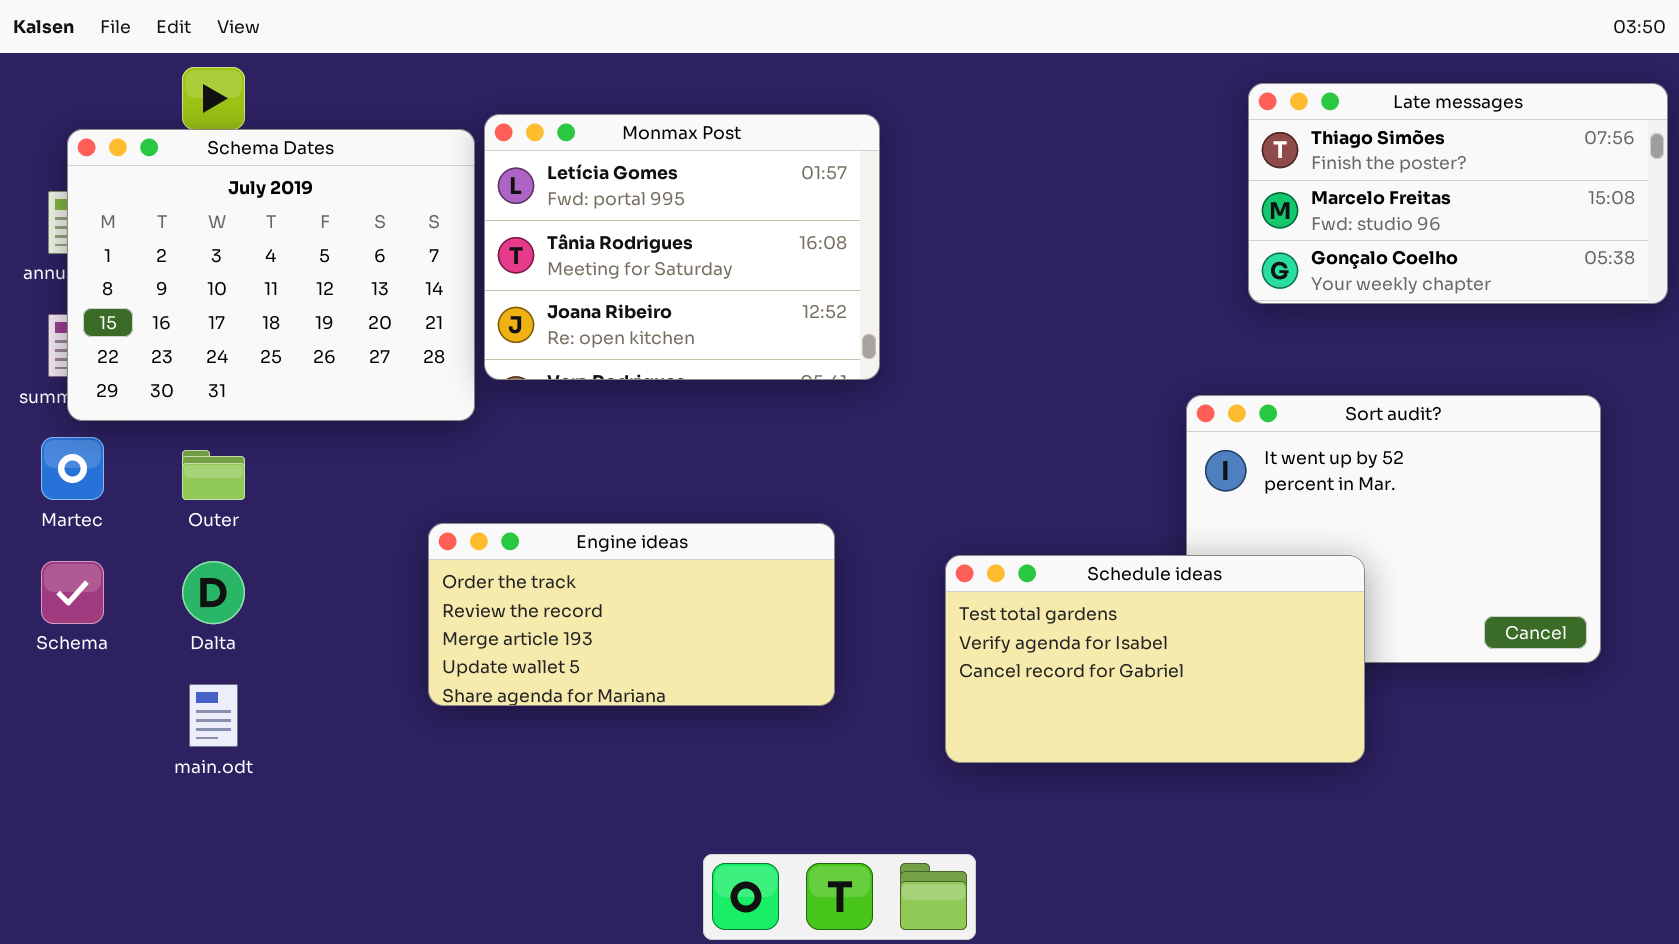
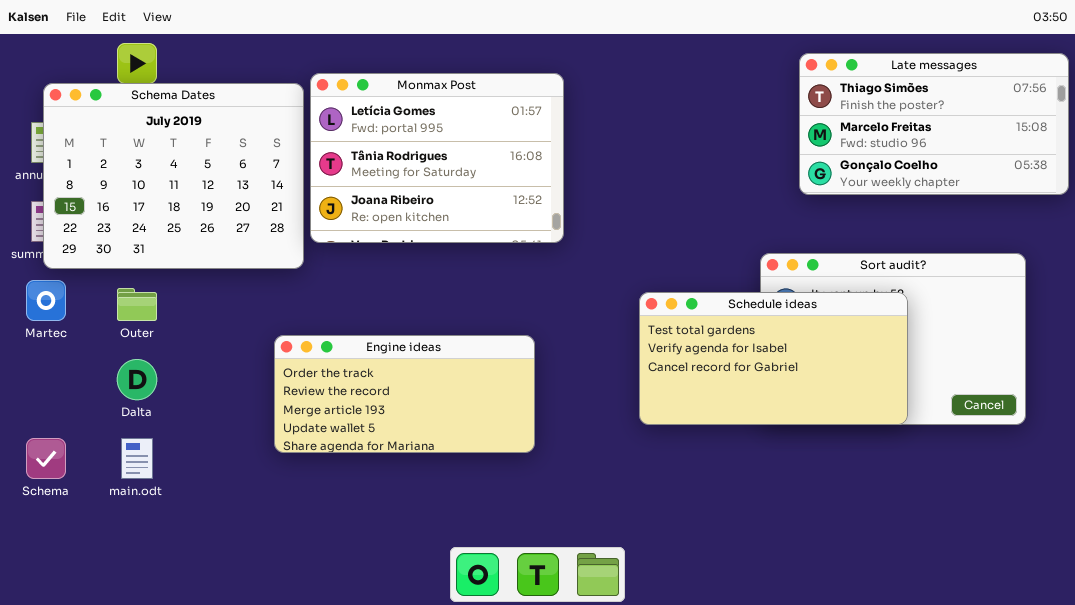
Schedule ideas: [945,555,1365,763] -> [639,292,908,425], moved
Schema: [41,561,104,624] -> [26,438,66,479], moved

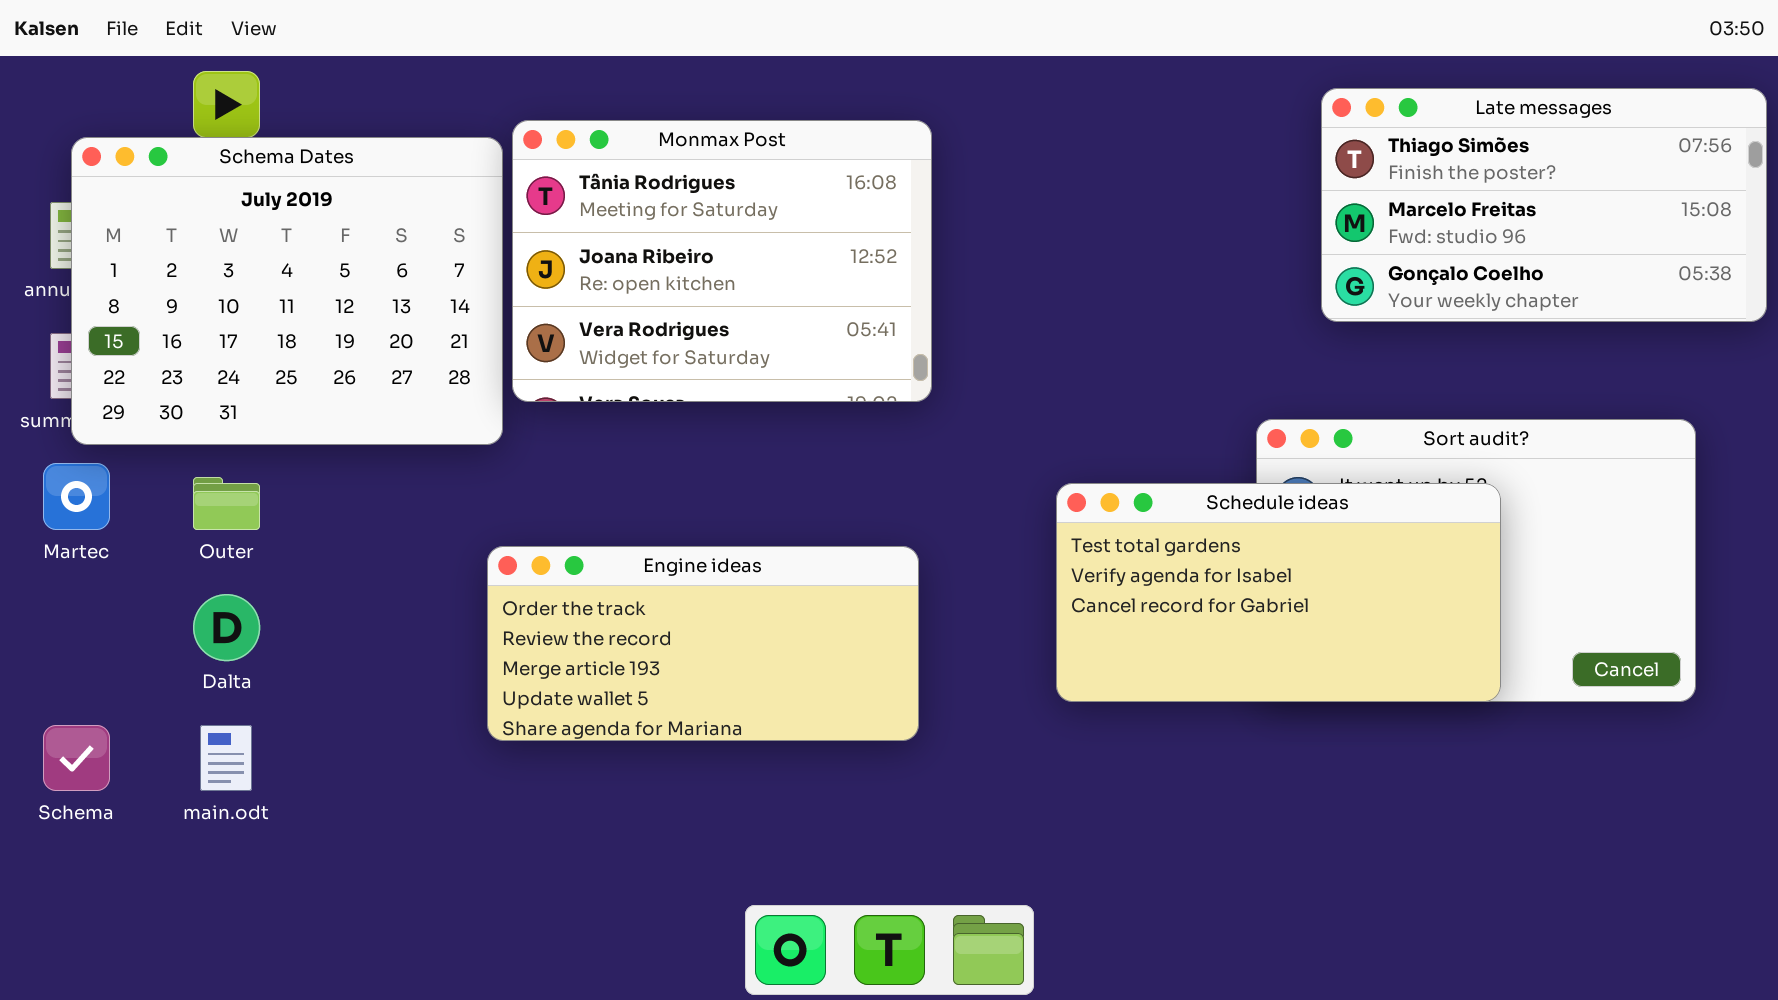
Monmax Post: [310,73,564,243] -> [512,120,932,402], scrolled down 1 row
Engine ideas: [274,335,535,453] -> [487,546,919,741], moved

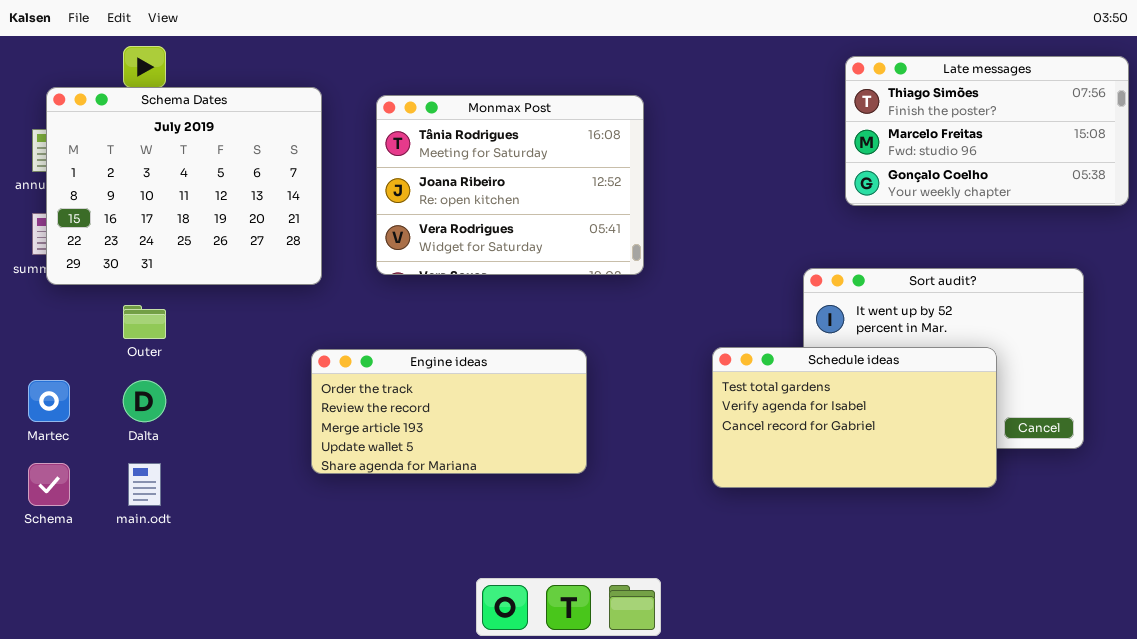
Monmax Post: [512,120,932,402] -> [376,95,644,275], moved
Martec: [43,463,110,530] -> [28,380,70,422], moved
Schedule ideas: [1056,483,1501,702] -> [712,347,997,488], moved

